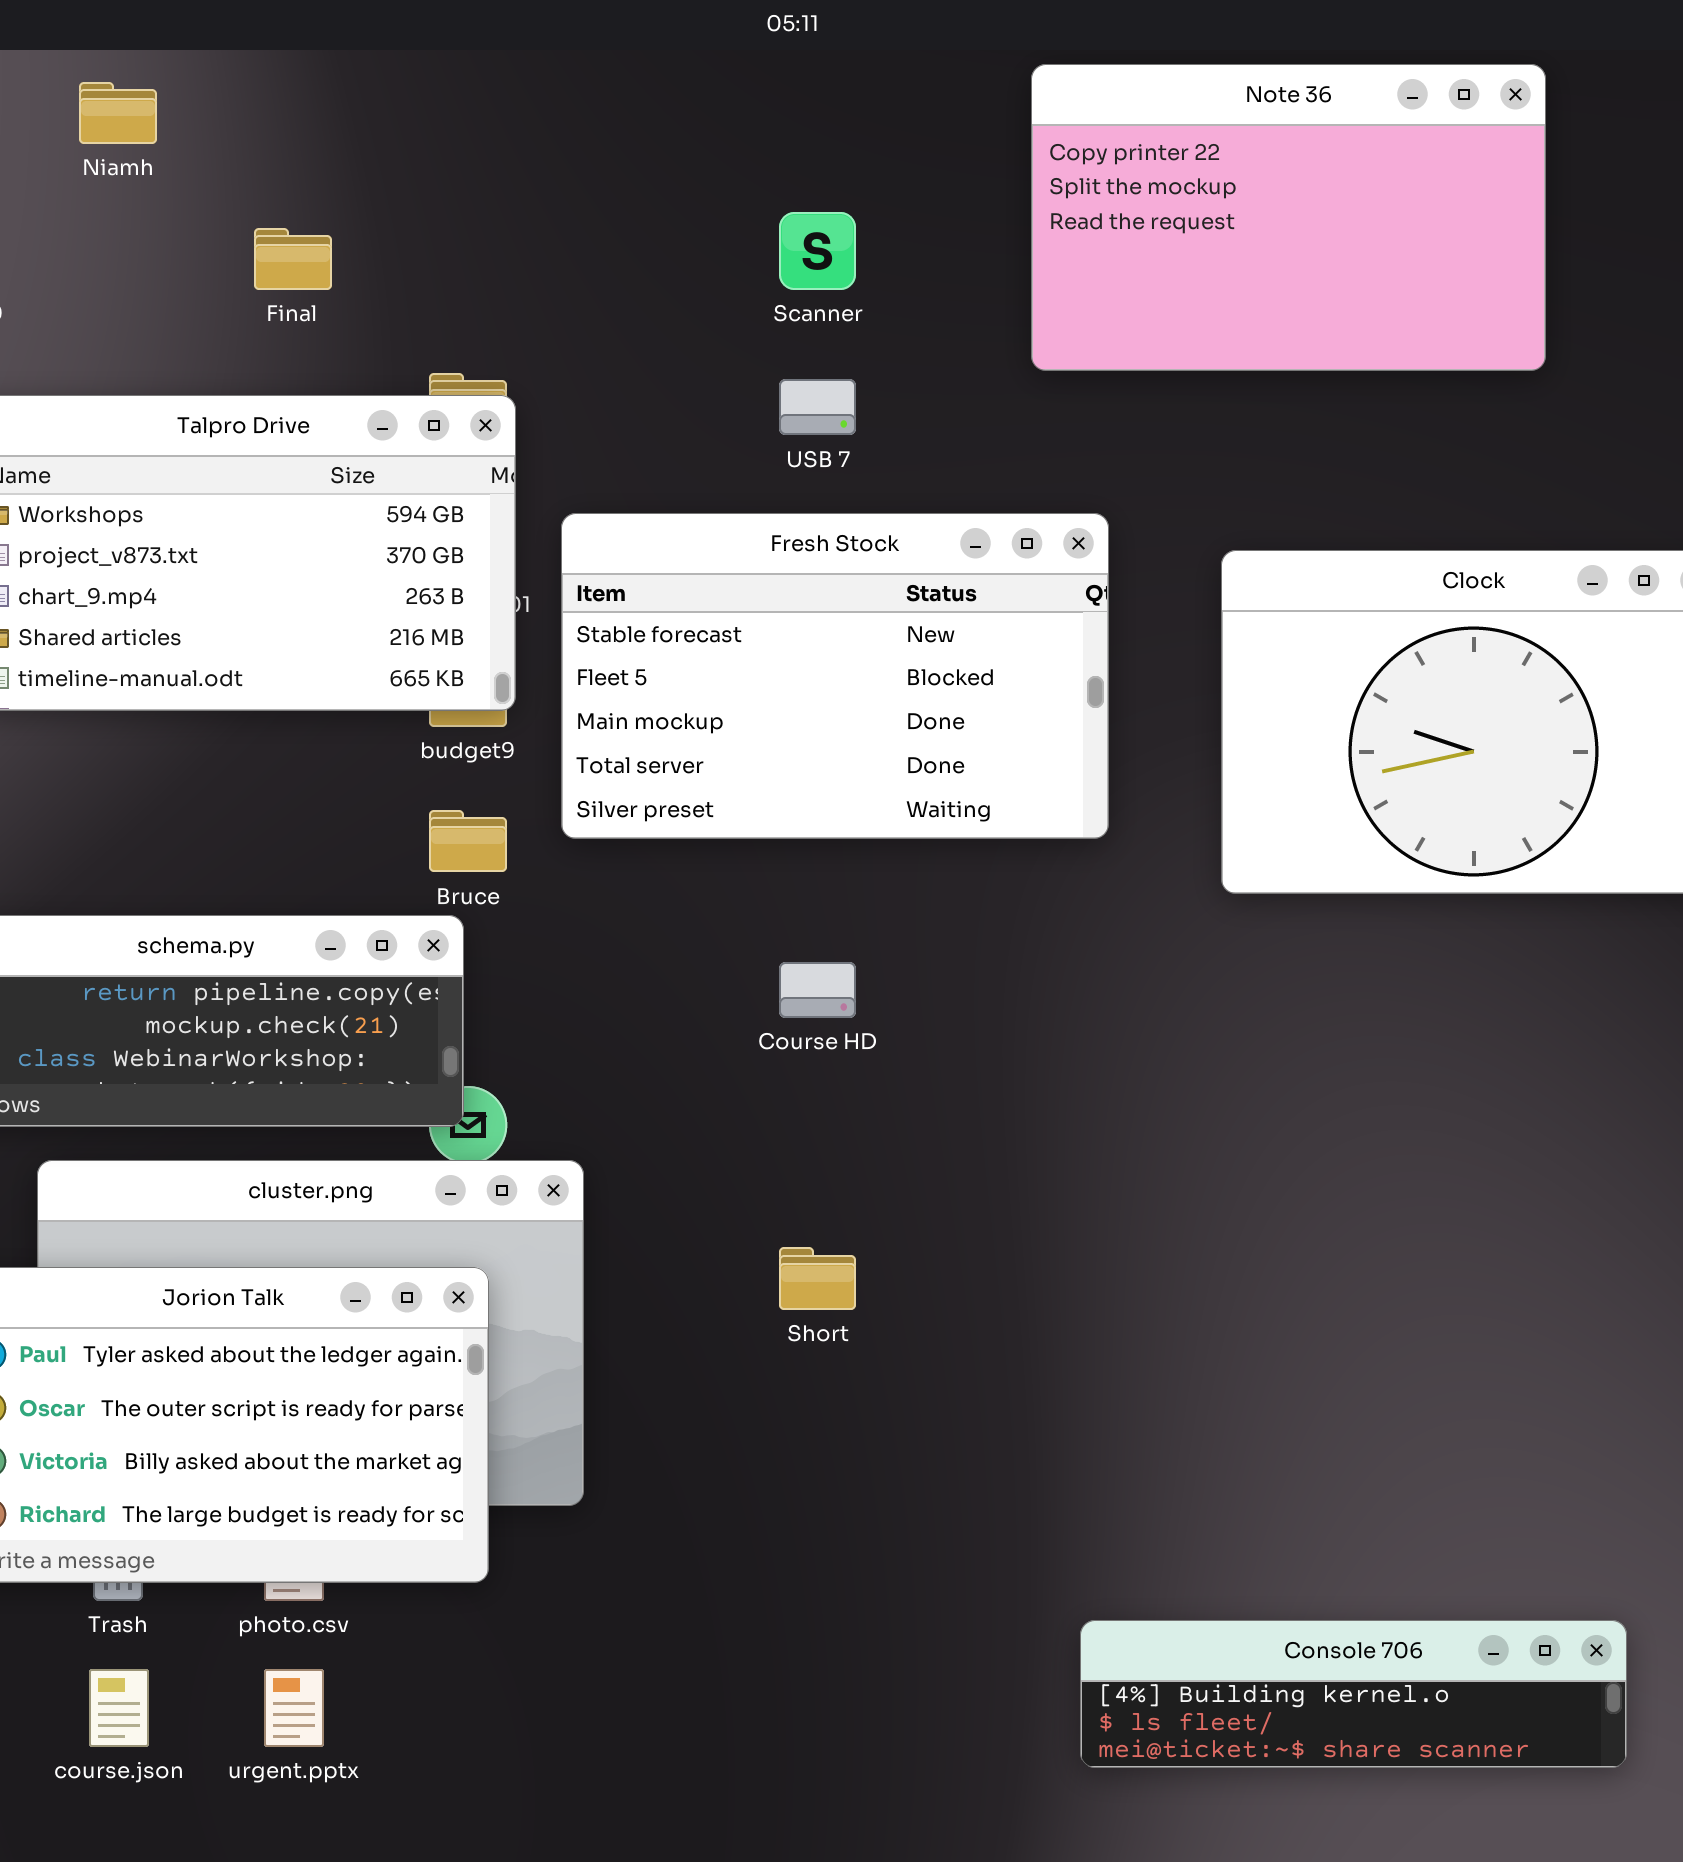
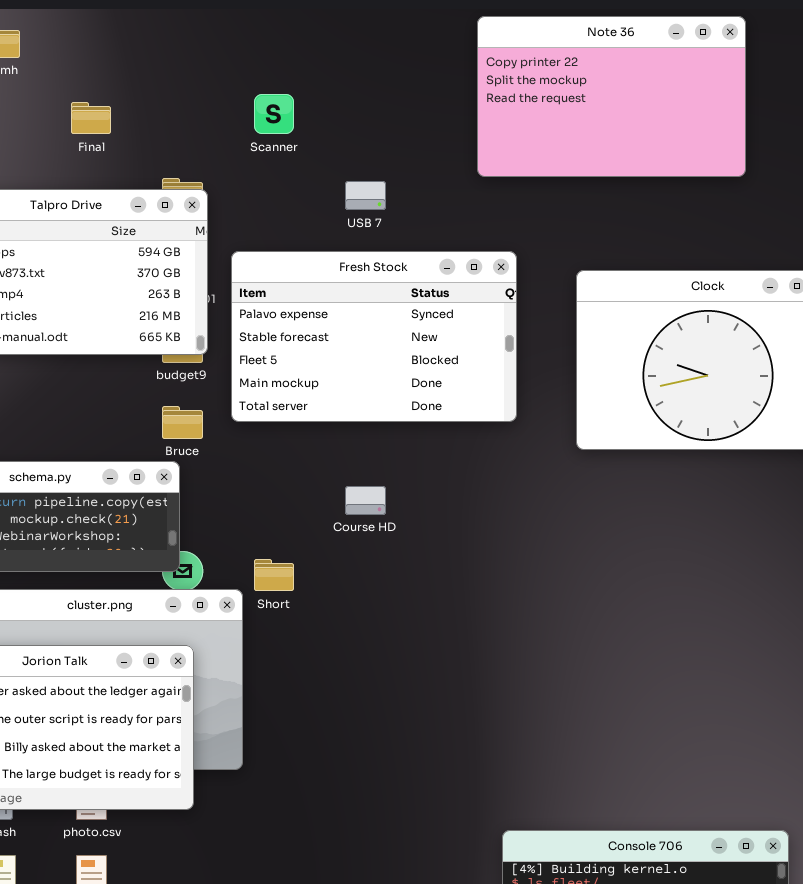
Scanner: [779,212,856,290] -> [254,94,294,134], moved
Fresh Stock: [561,513,1109,839] -> [231,251,517,422], scrolled up 1 row
Short: [779,1247,856,1310] -> [254,559,294,591], moved

